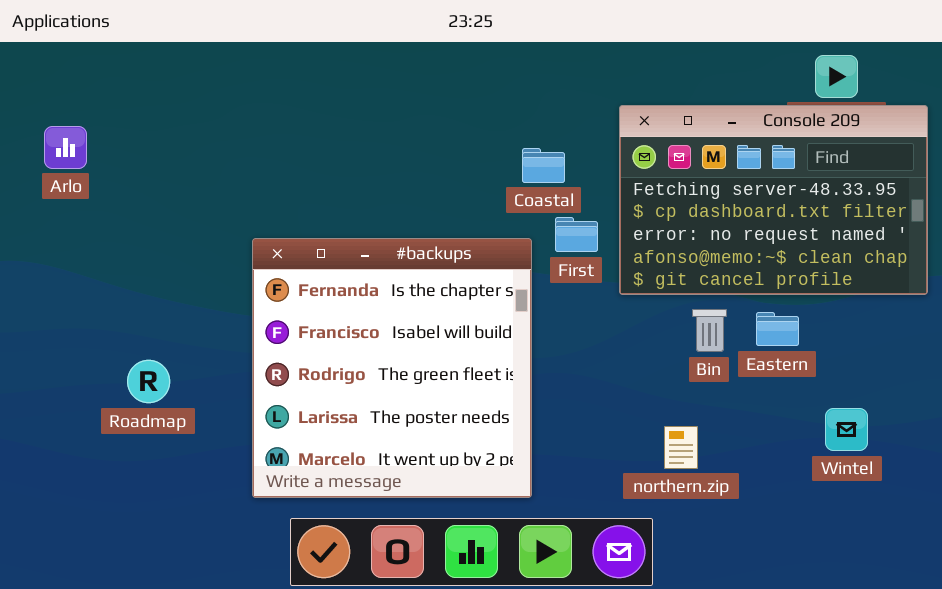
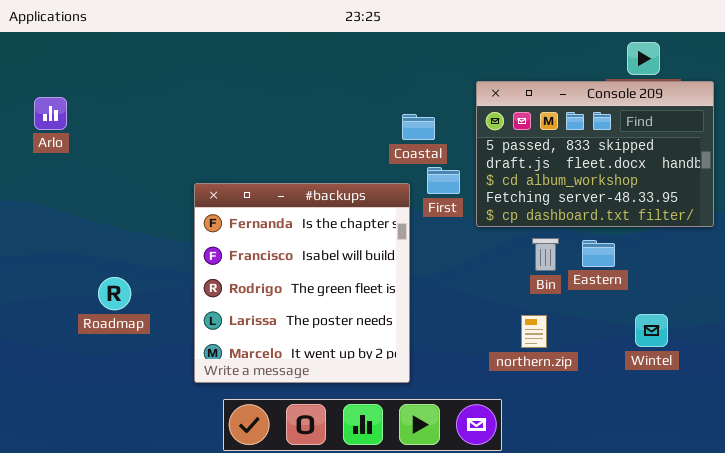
Console 209: [619,105,928,295] -> [476,81,714,227], scrolled up 3 rows
northern.zip: [664,426,698,469] -> [521,315,547,348], moved

